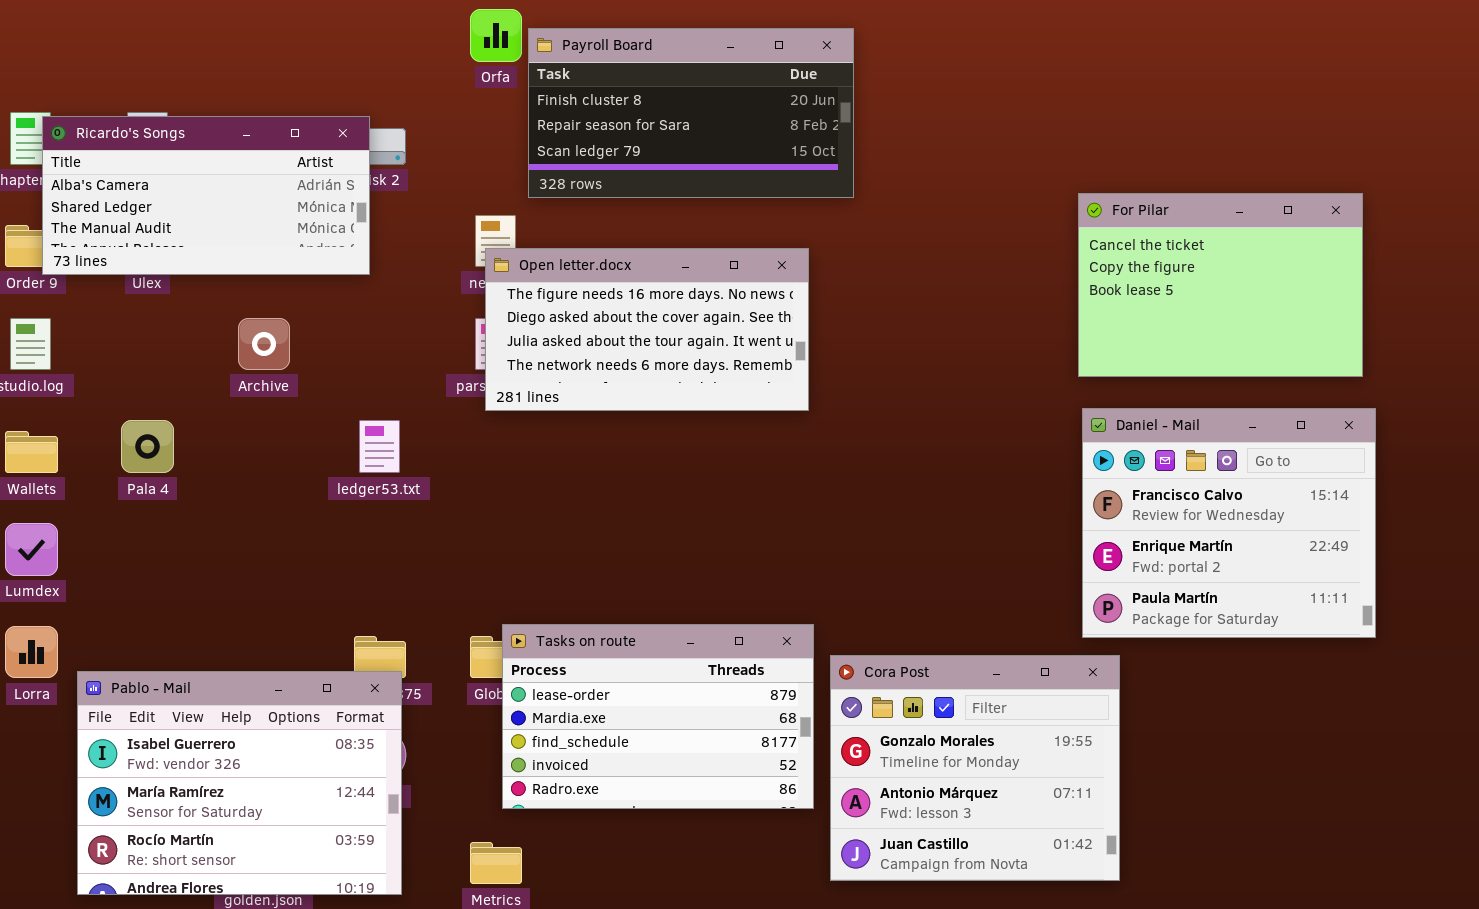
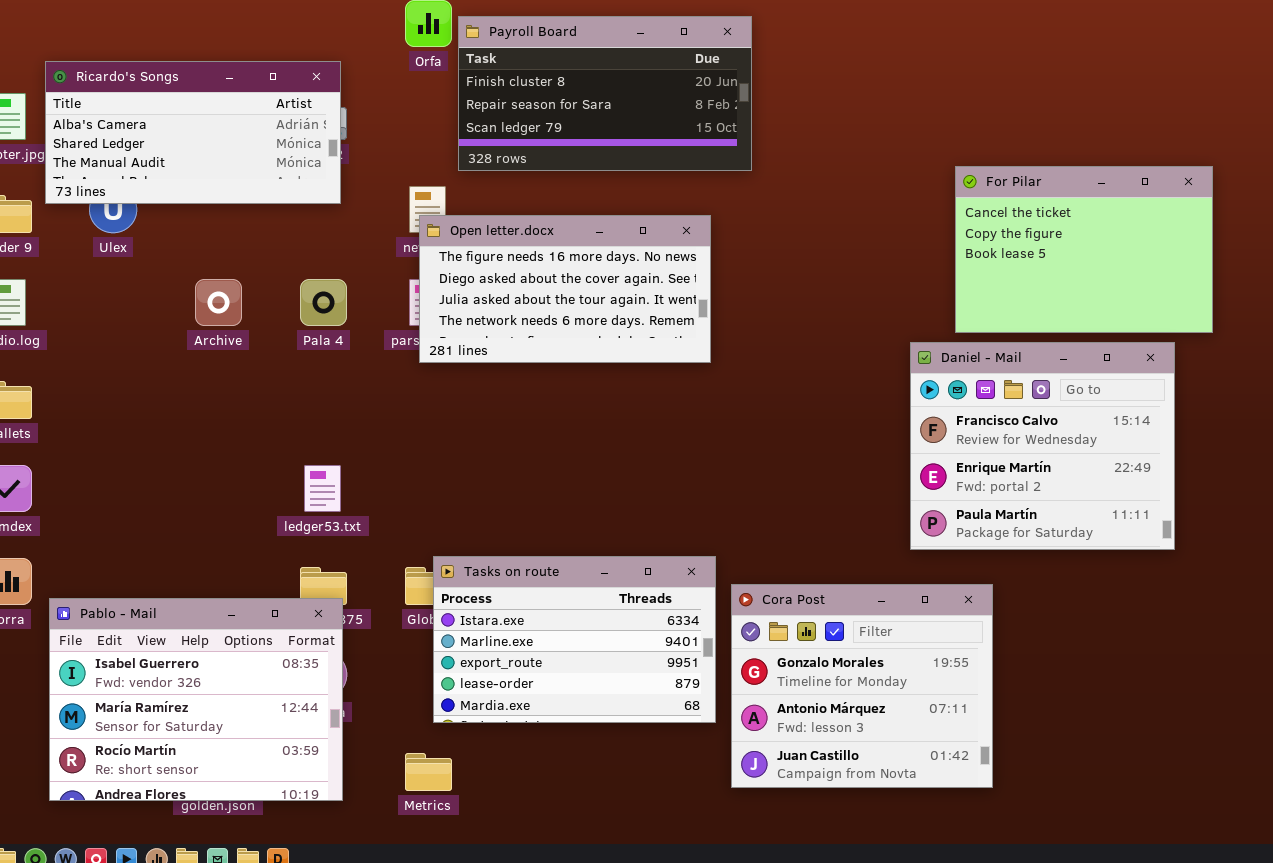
Ricardo's Songs: [42,116,370,275] -> [45,61,341,204], moved
Daniel - Mail: [1082,408,1376,638] -> [910,342,1175,550], moved
Pala 4: [121,420,174,473] -> [300,279,347,326], moved
ledger53.txt: [359,420,400,473] -> [304,465,341,512], moved
Tasks on route: [502,624,814,809] -> [433,556,716,723], scrolled up 3 rows

